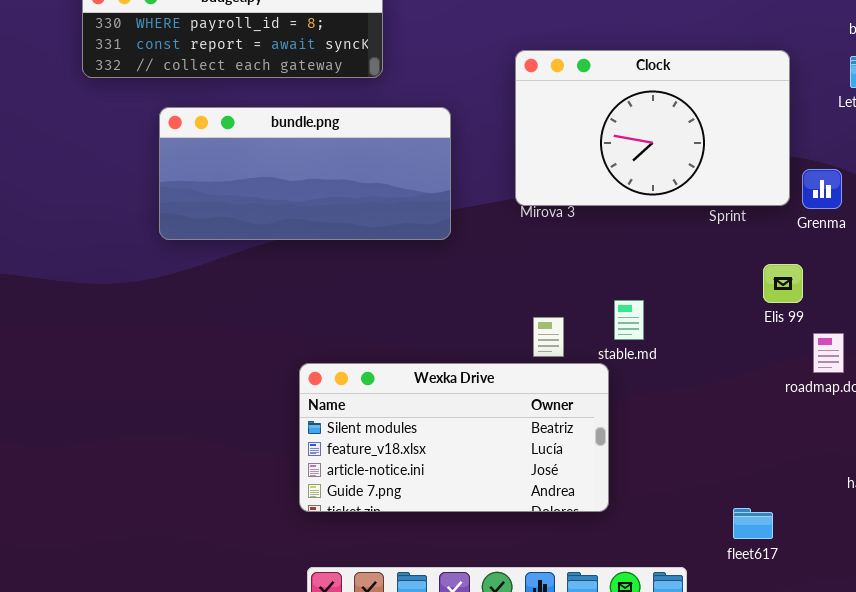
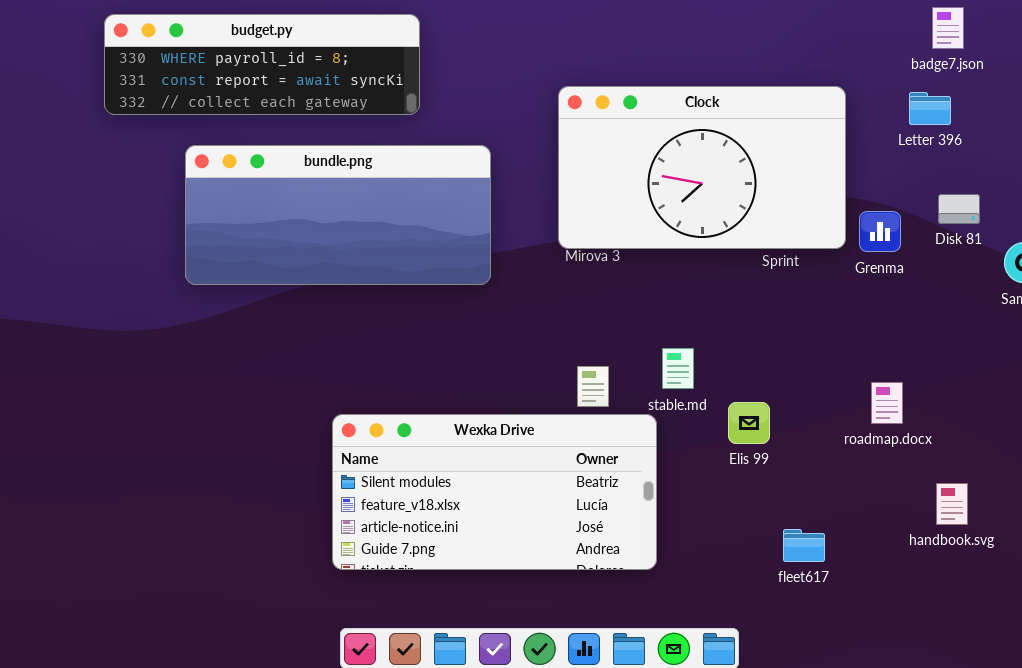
Elis 99: [763,264,803,303] -> [728,402,770,444], moved
fleet617: [733,508,773,539] -> [783,529,825,562], moved

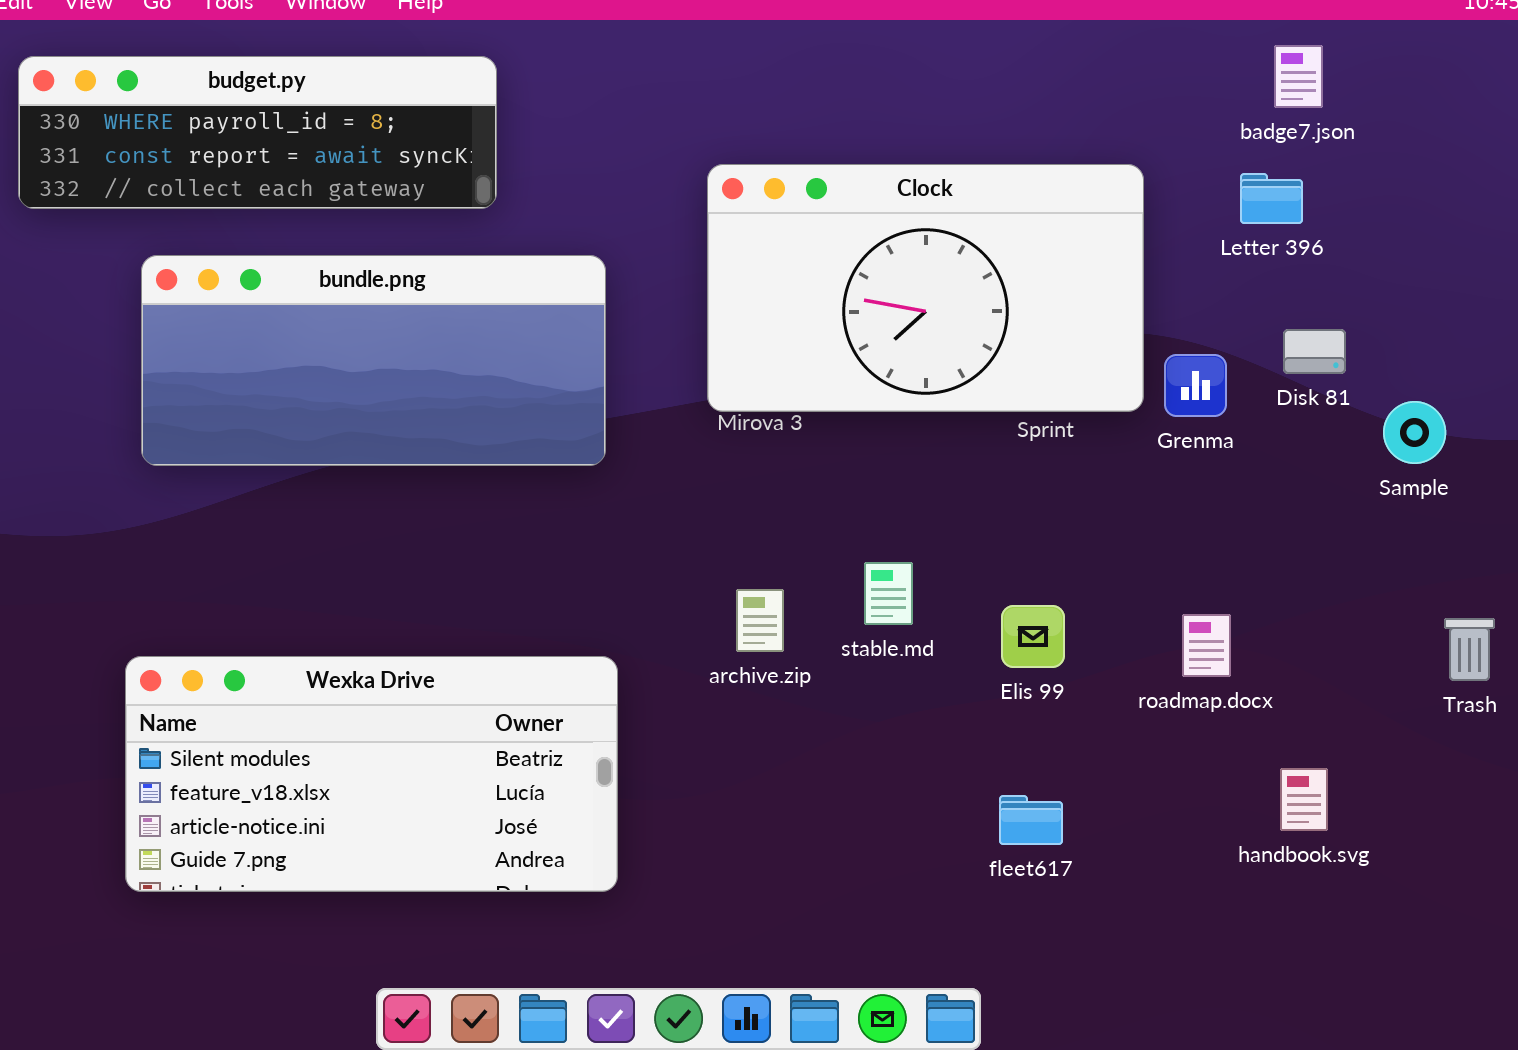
Elis 99: [728,402,770,444] -> [1001,605,1065,668], moved
Wexka Drive: [332,414,657,570] -> [125,656,618,892], moved
fleet617: [783,529,825,562] -> [999,795,1063,845], moved

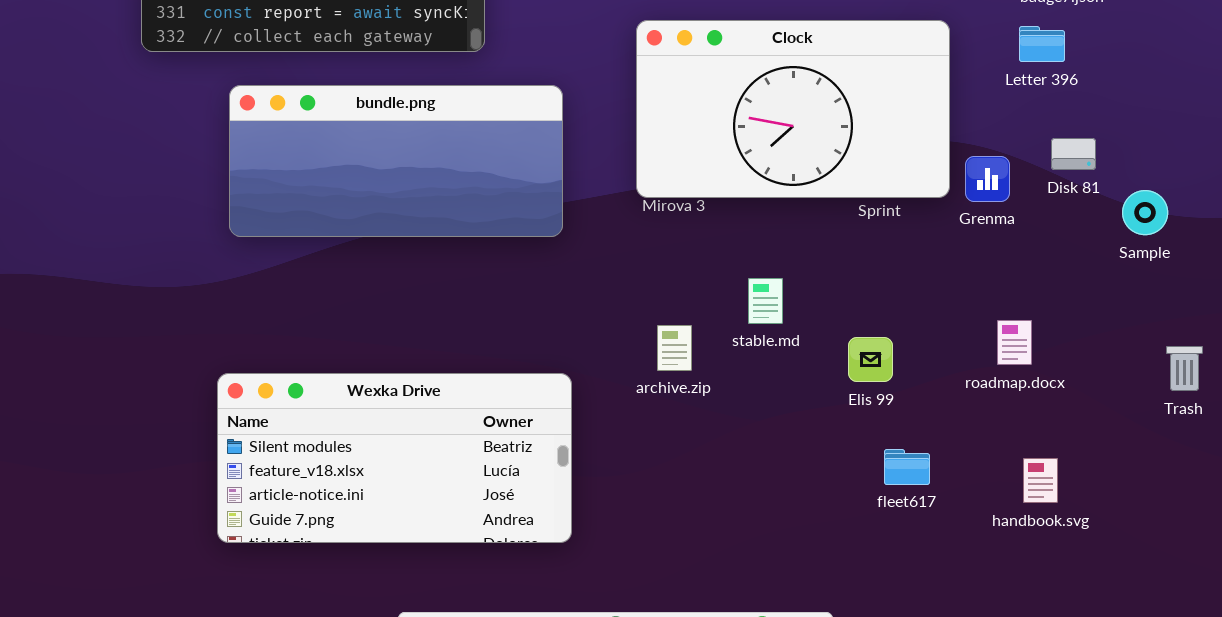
stable.md: [864,562,913,625] -> [748,278,783,324], moved
roadmap.docx: [1182,614,1231,677] -> [997,320,1032,365], moved
handbook.svg: [1280,768,1328,831] -> [1023,458,1058,503], moved
fleet617: [999,795,1063,845] -> [884,449,930,485], moved

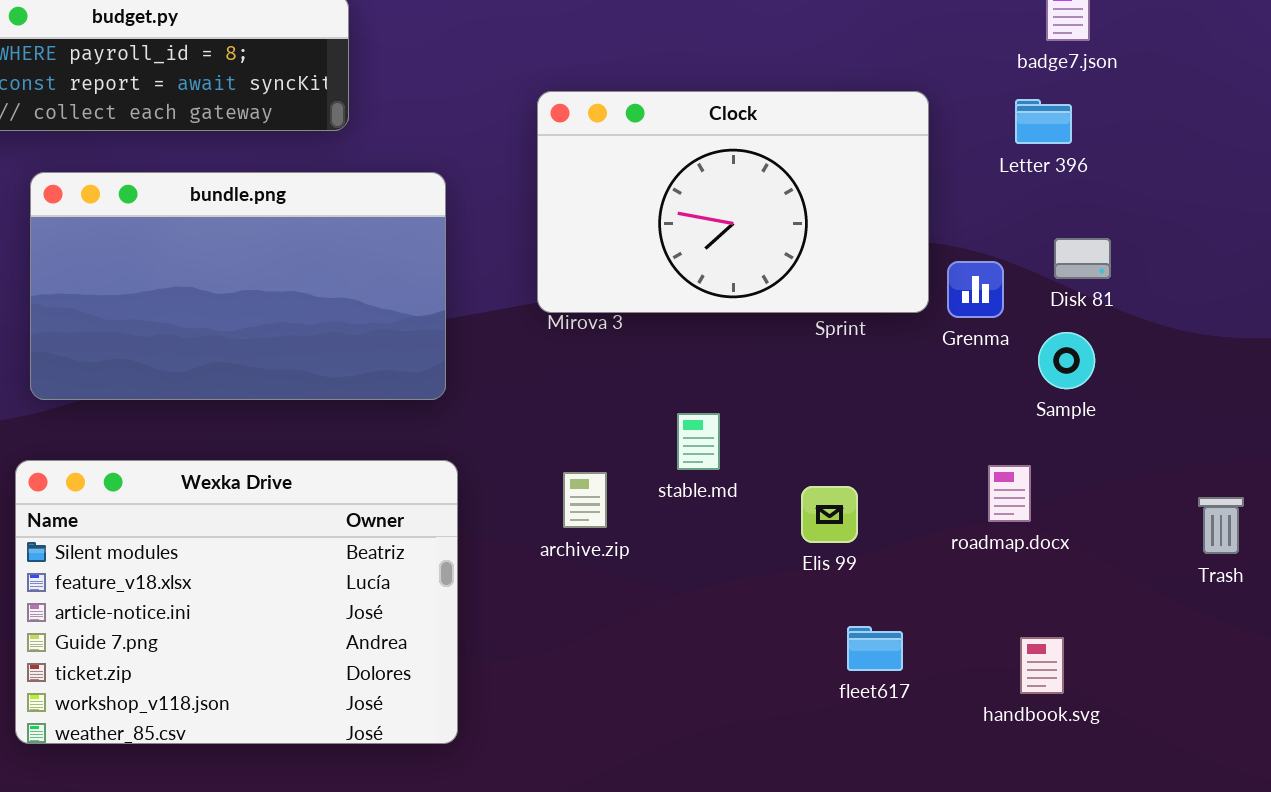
bundle.png: [229,85,563,237] -> [30,172,446,400], resized
Sample: [1122,190,1168,235] -> [1038,332,1095,389], moved
Wexka Drive: [217,373,572,543] -> [15,460,458,744], resized

